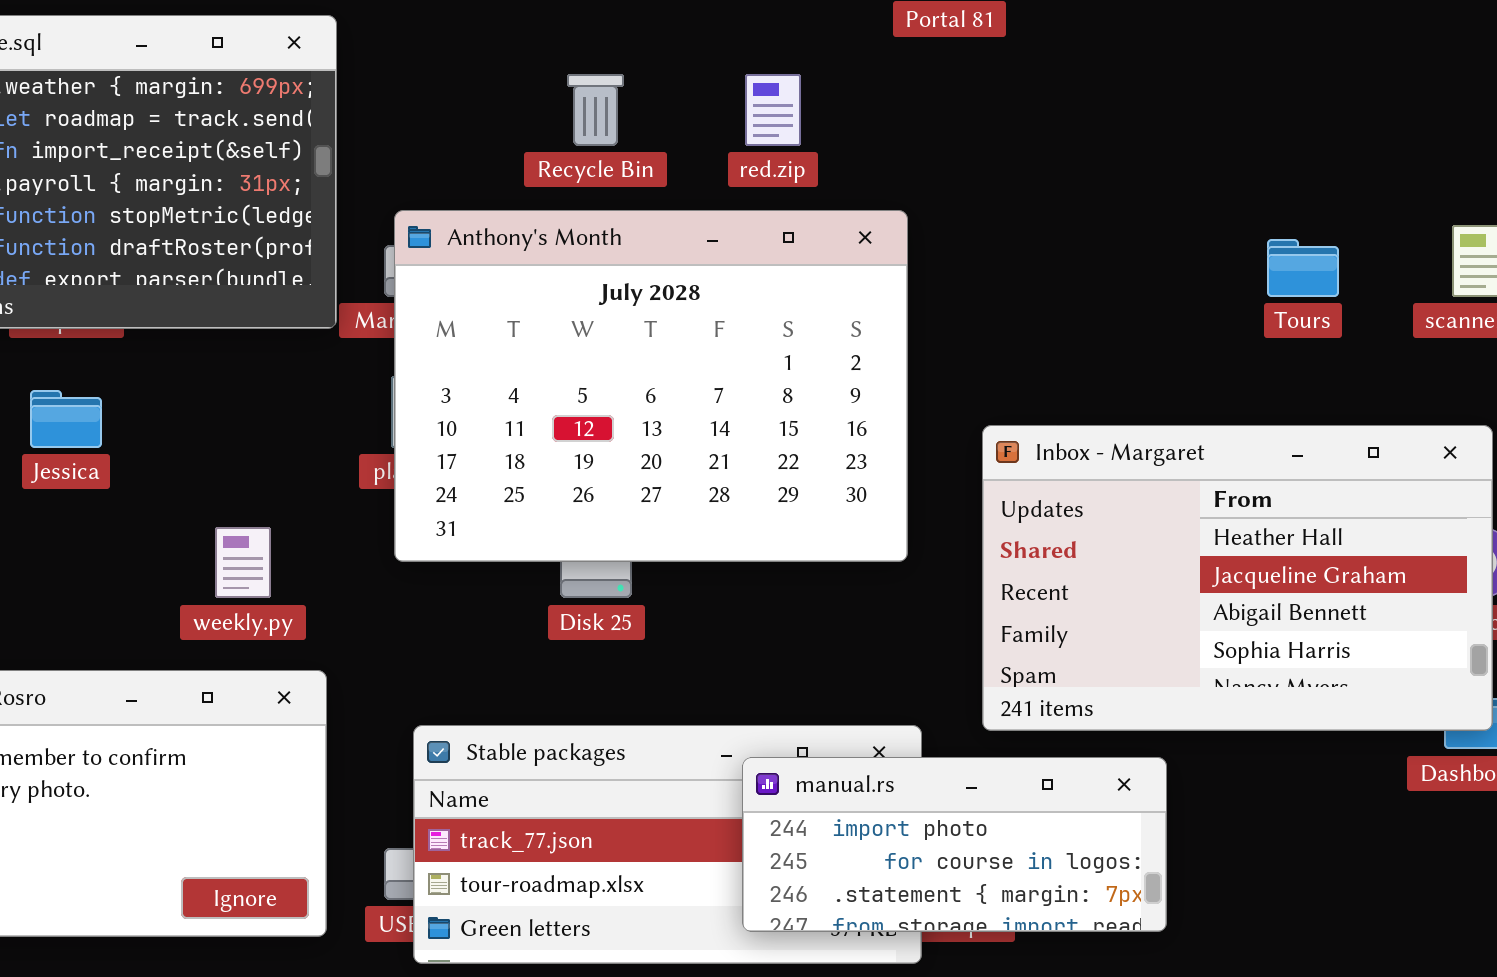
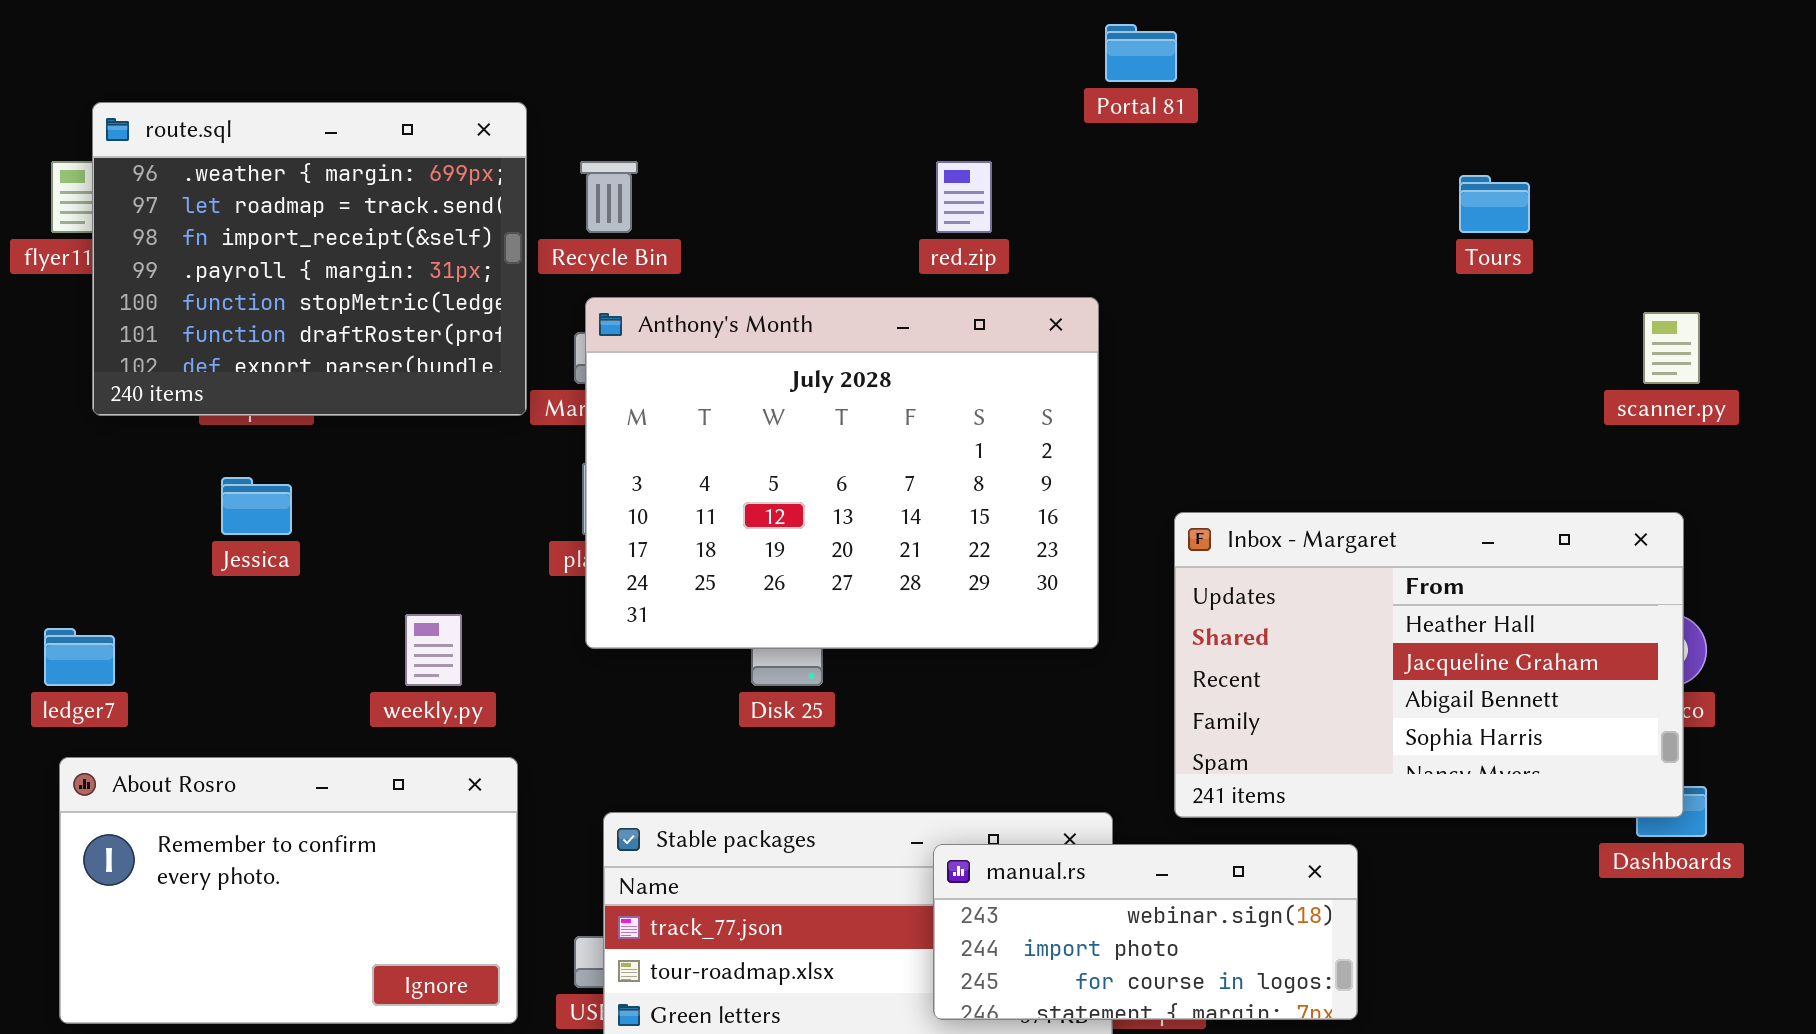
Recycle Bin: [567,74,624,146] -> [580,161,638,233], moved
Tours: [1267,239,1339,297] -> [1459,175,1530,233], moved
manual.rs: [742,757,1167,932] -> [933,844,1358,1020], scrolled up 1 row

